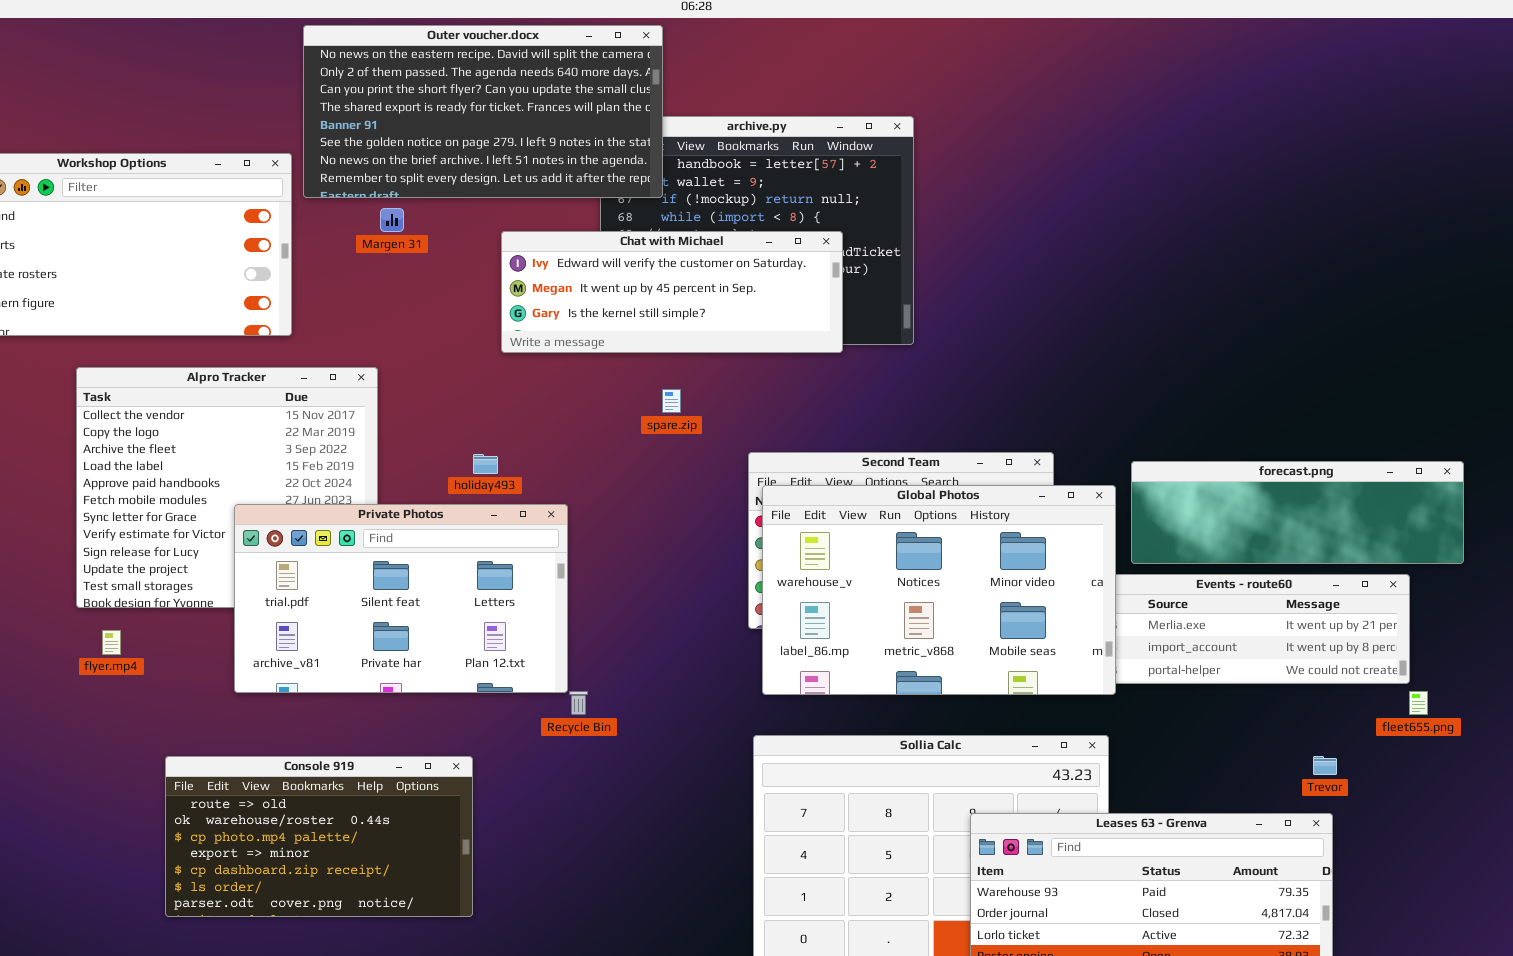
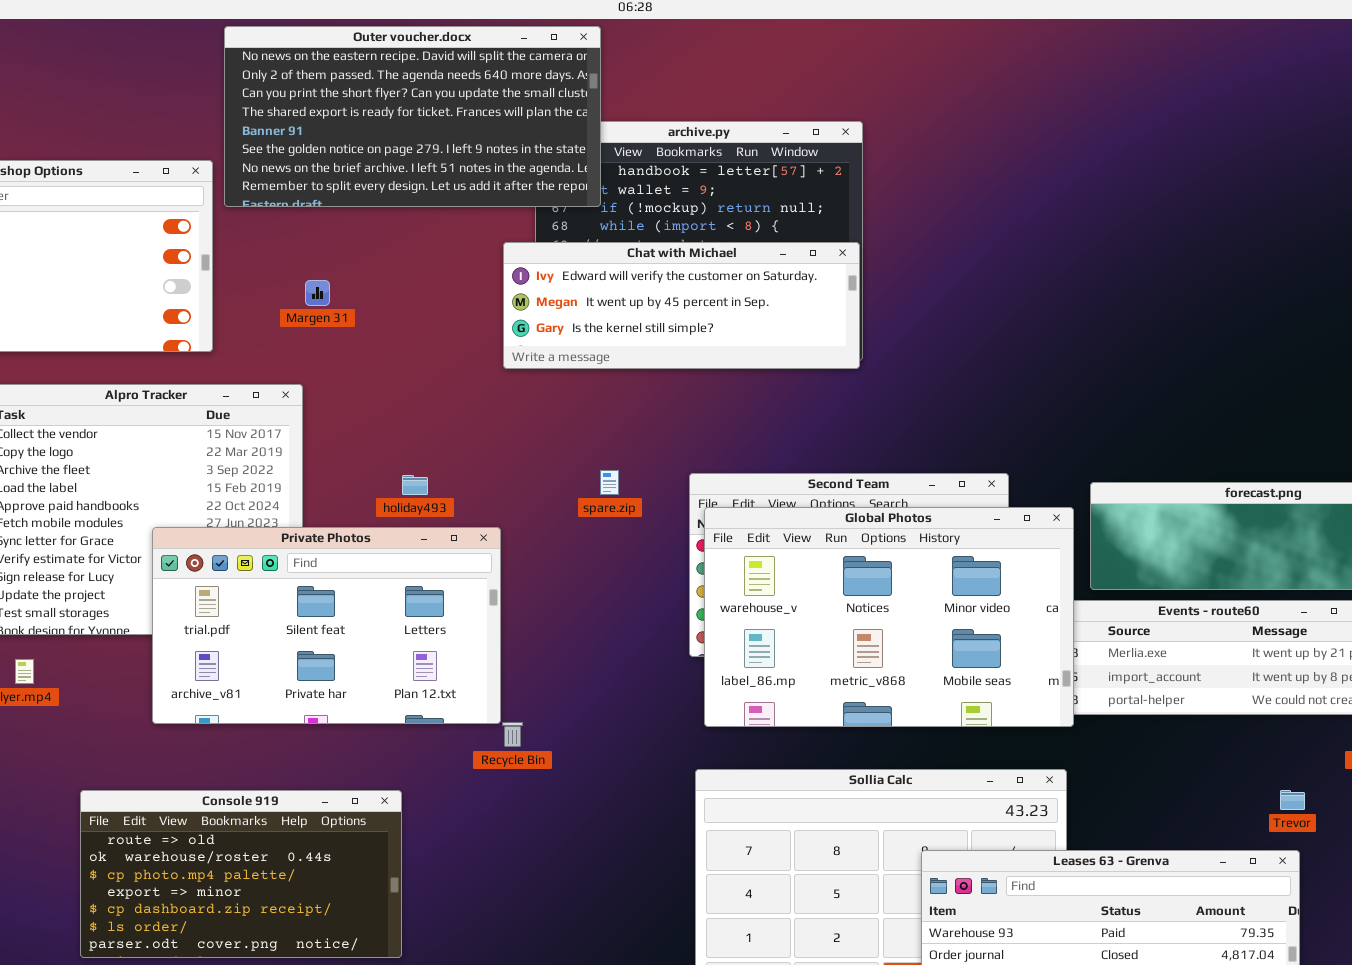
Margen 31: [380,208,404,232] -> [305,280,330,306], moved
Chat with Michael: [501,231,843,353] -> [503,242,860,369], moved
spare.zip: [662,389,681,413] -> [600,470,619,495], moved

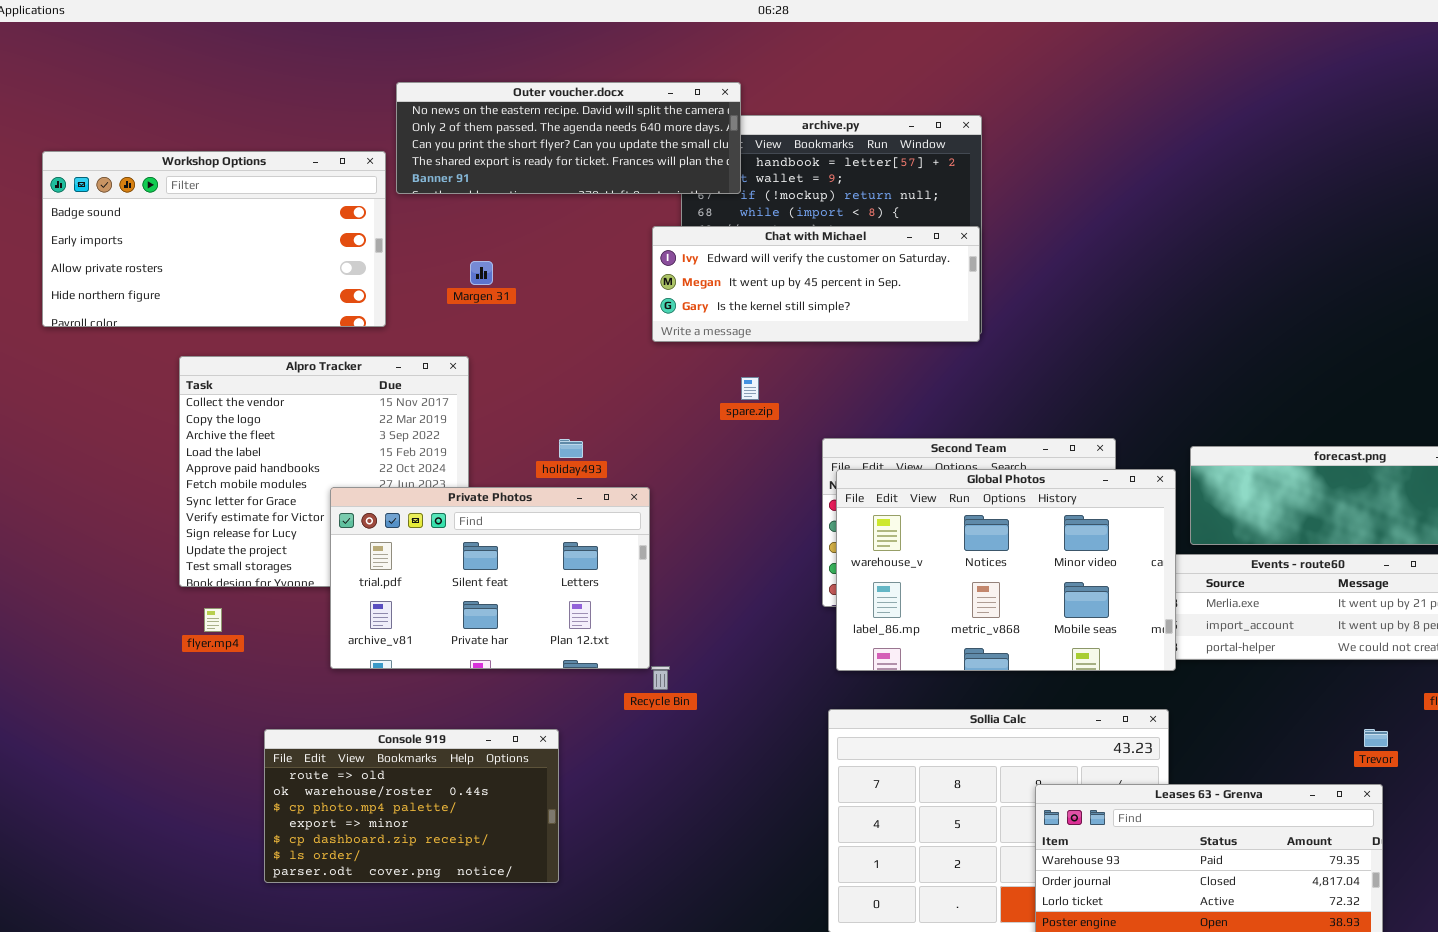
Outer voucher.docx: [224,26,601,207] -> [396,82,741,194], resized
spare.zip: [600,470,619,495] -> [741,377,759,400], moved

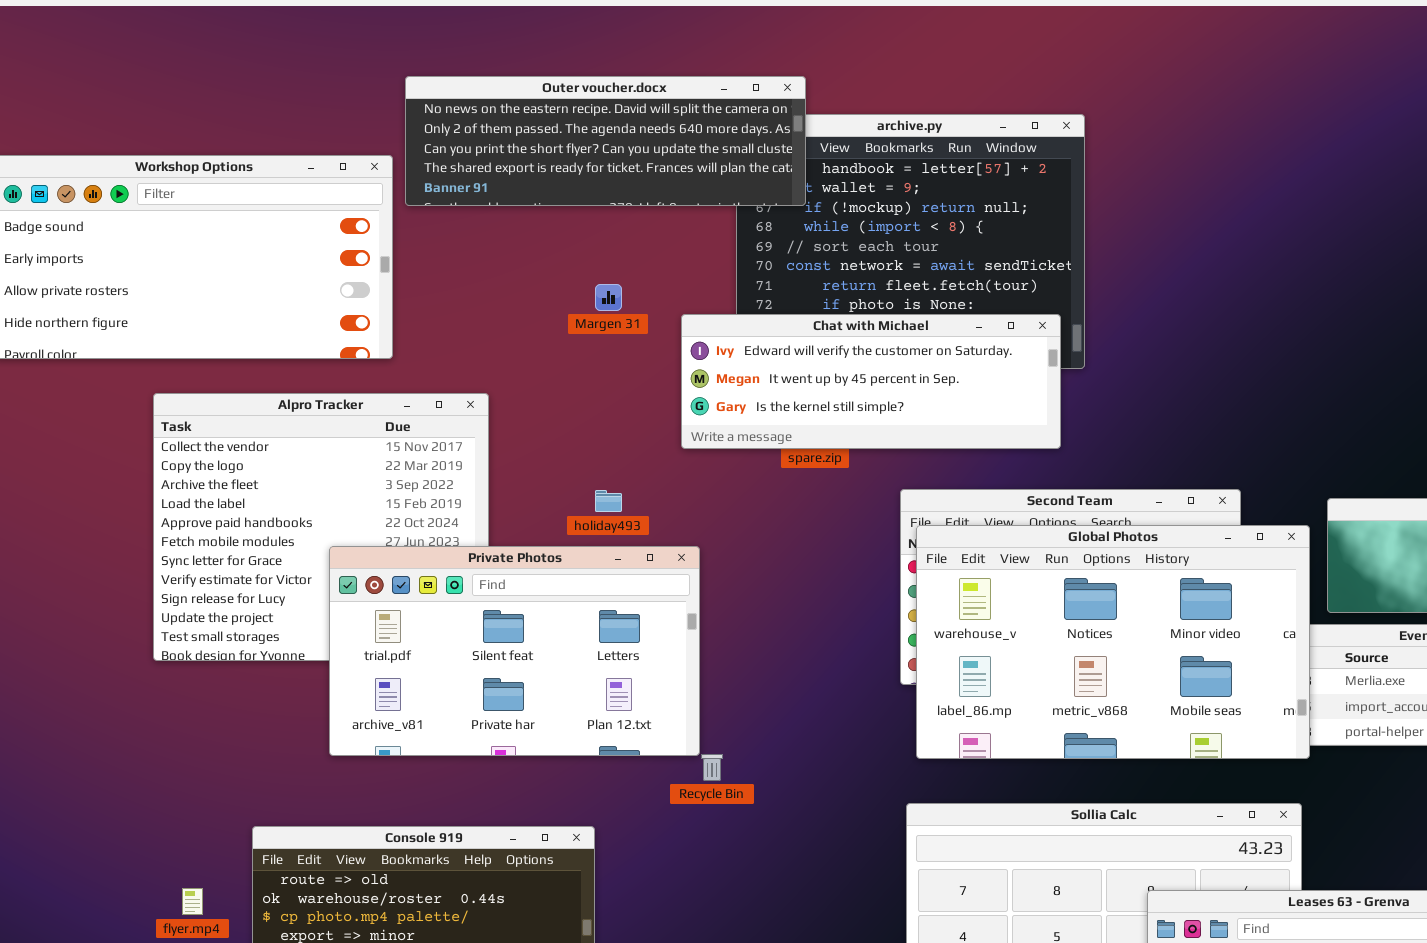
Chat with Michael: [652,226,980,342] -> [681,314,1061,449], moved
Margen 31: [470,261,493,285] -> [595,284,622,311], moved
flyer.mp4: [204,608,222,632] -> [182,888,203,915], moved

